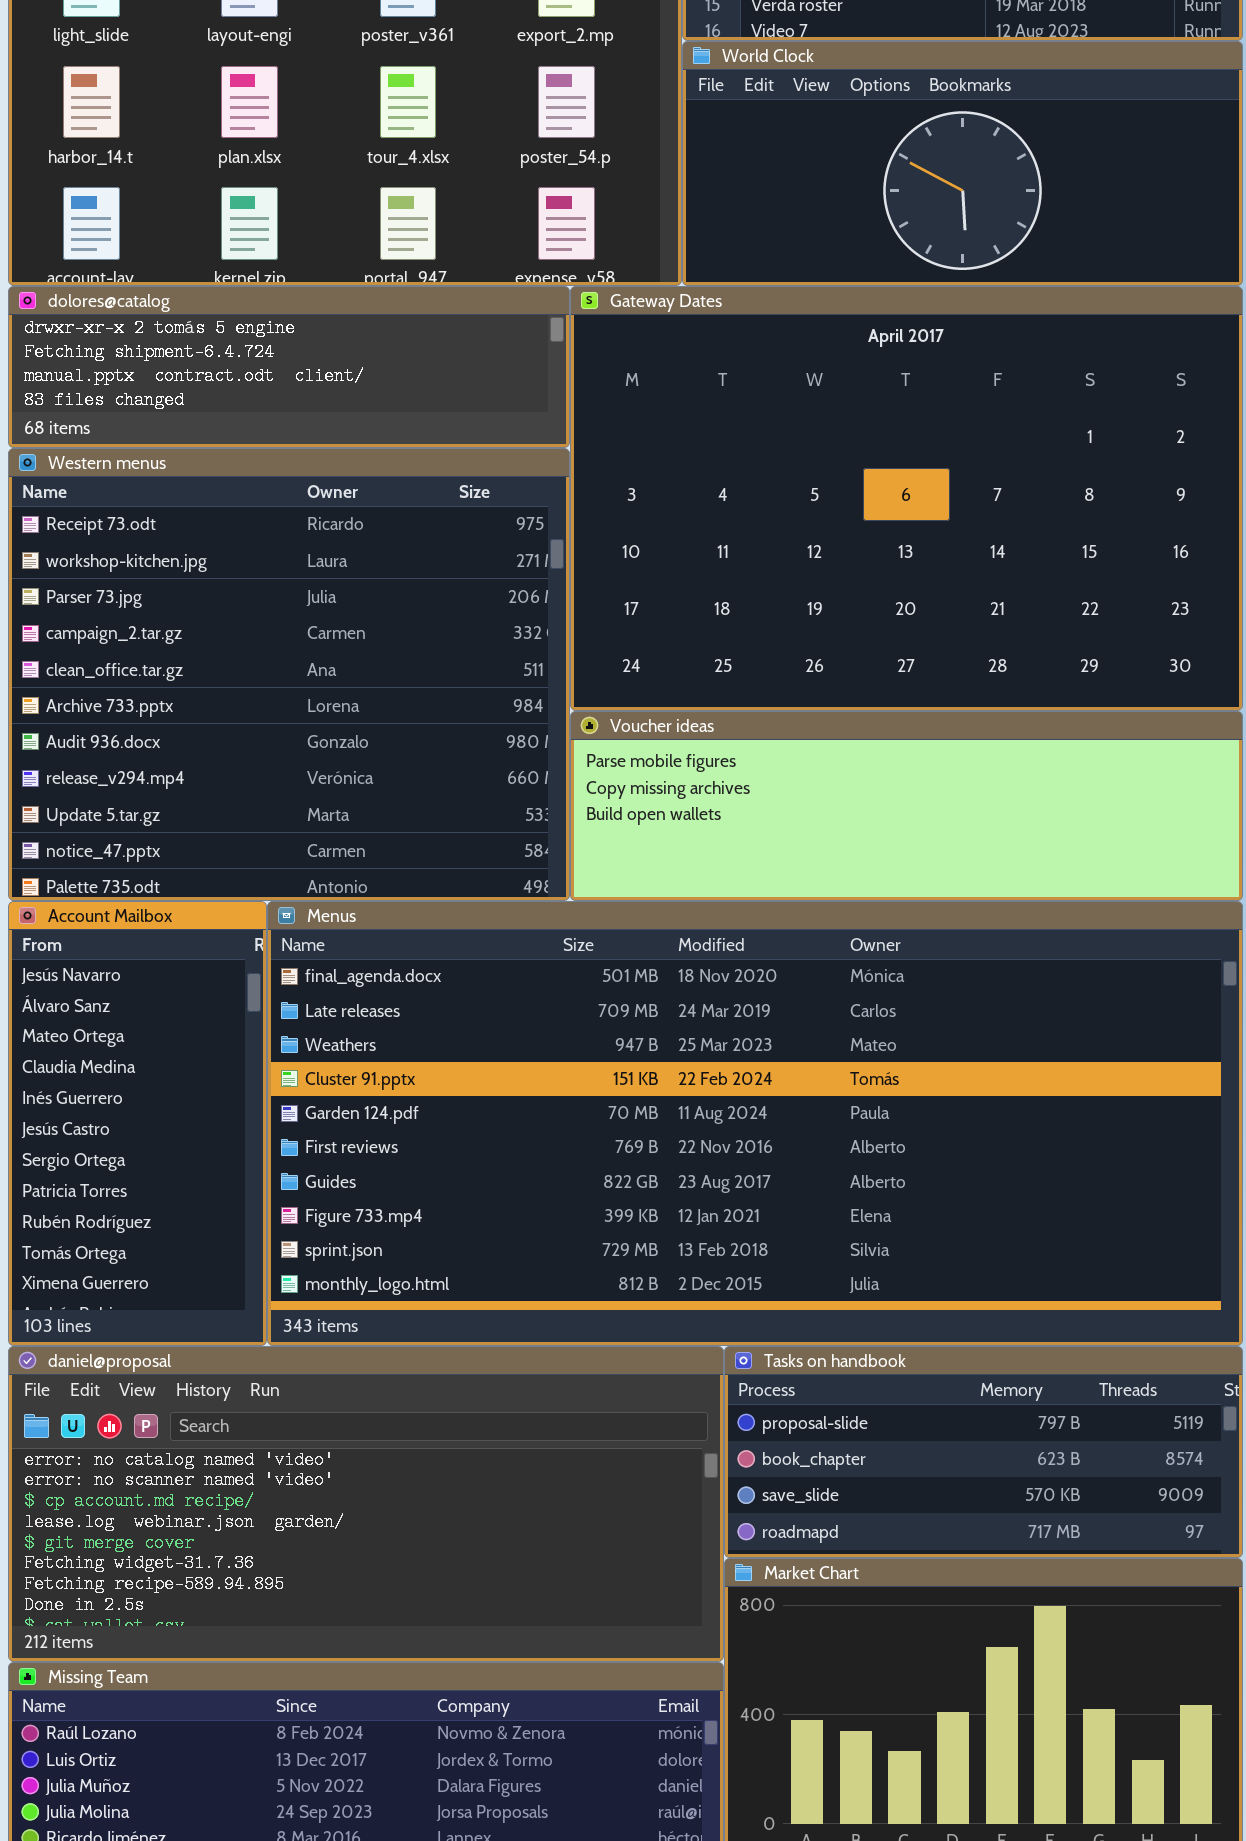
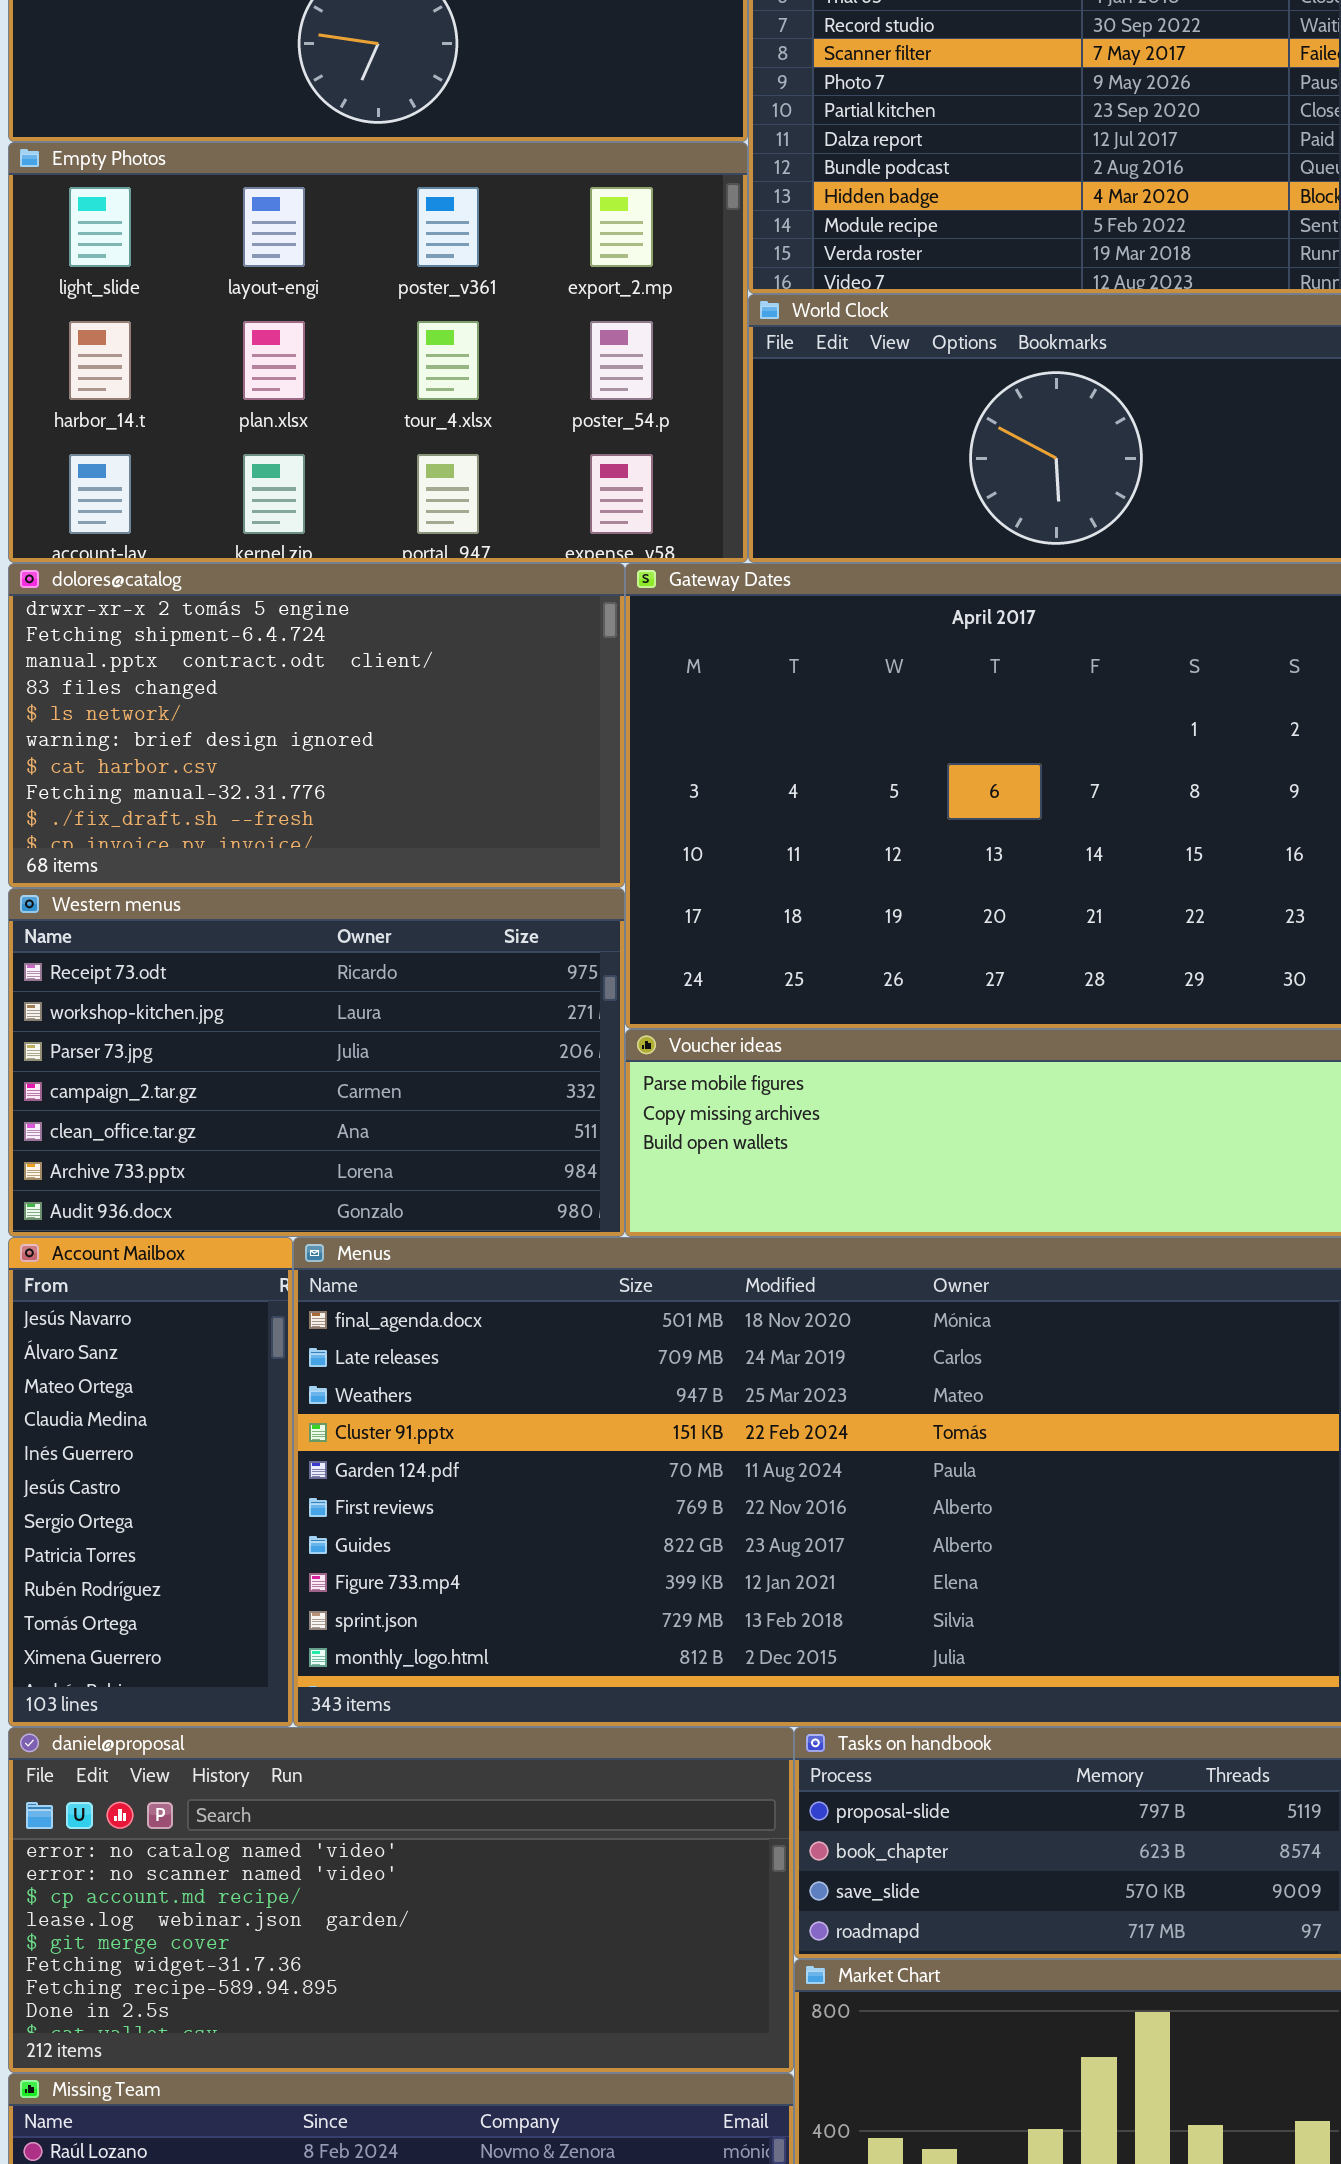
dolores@catalog: [8,286,570,448] -> [8,563,625,888], resized
Western menus: [8,448,570,901] -> [8,888,625,1237], resized

